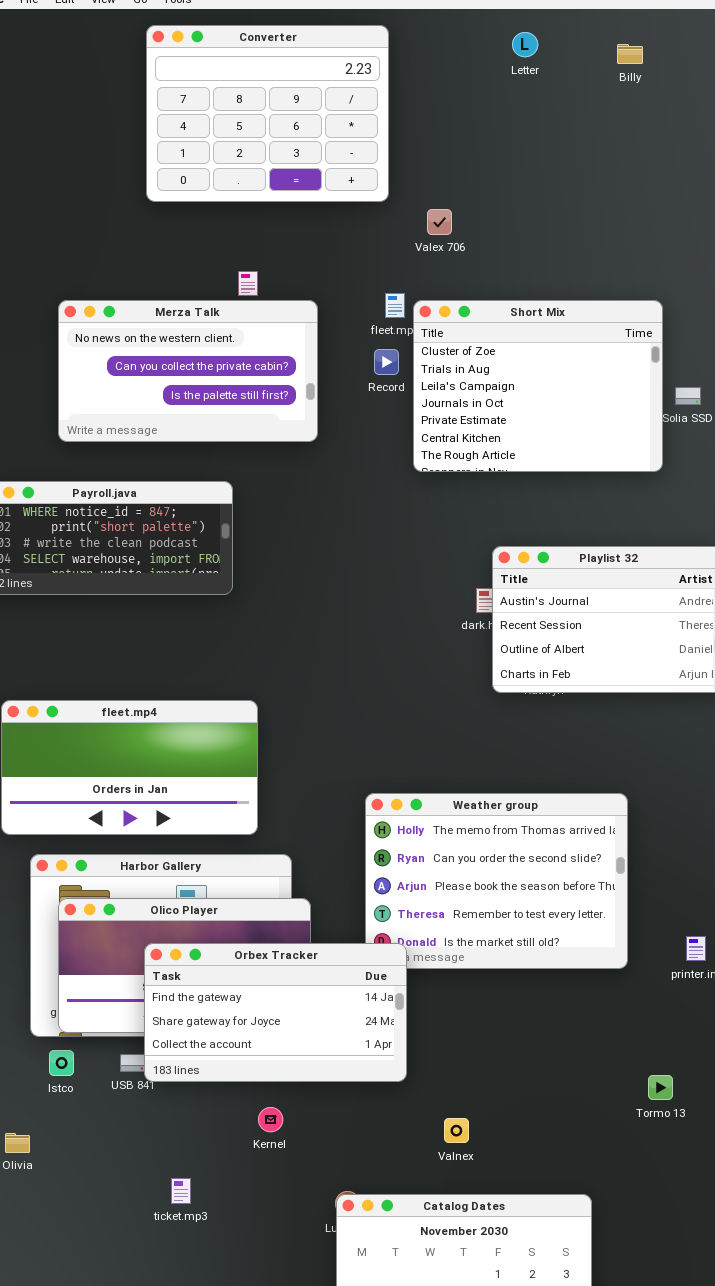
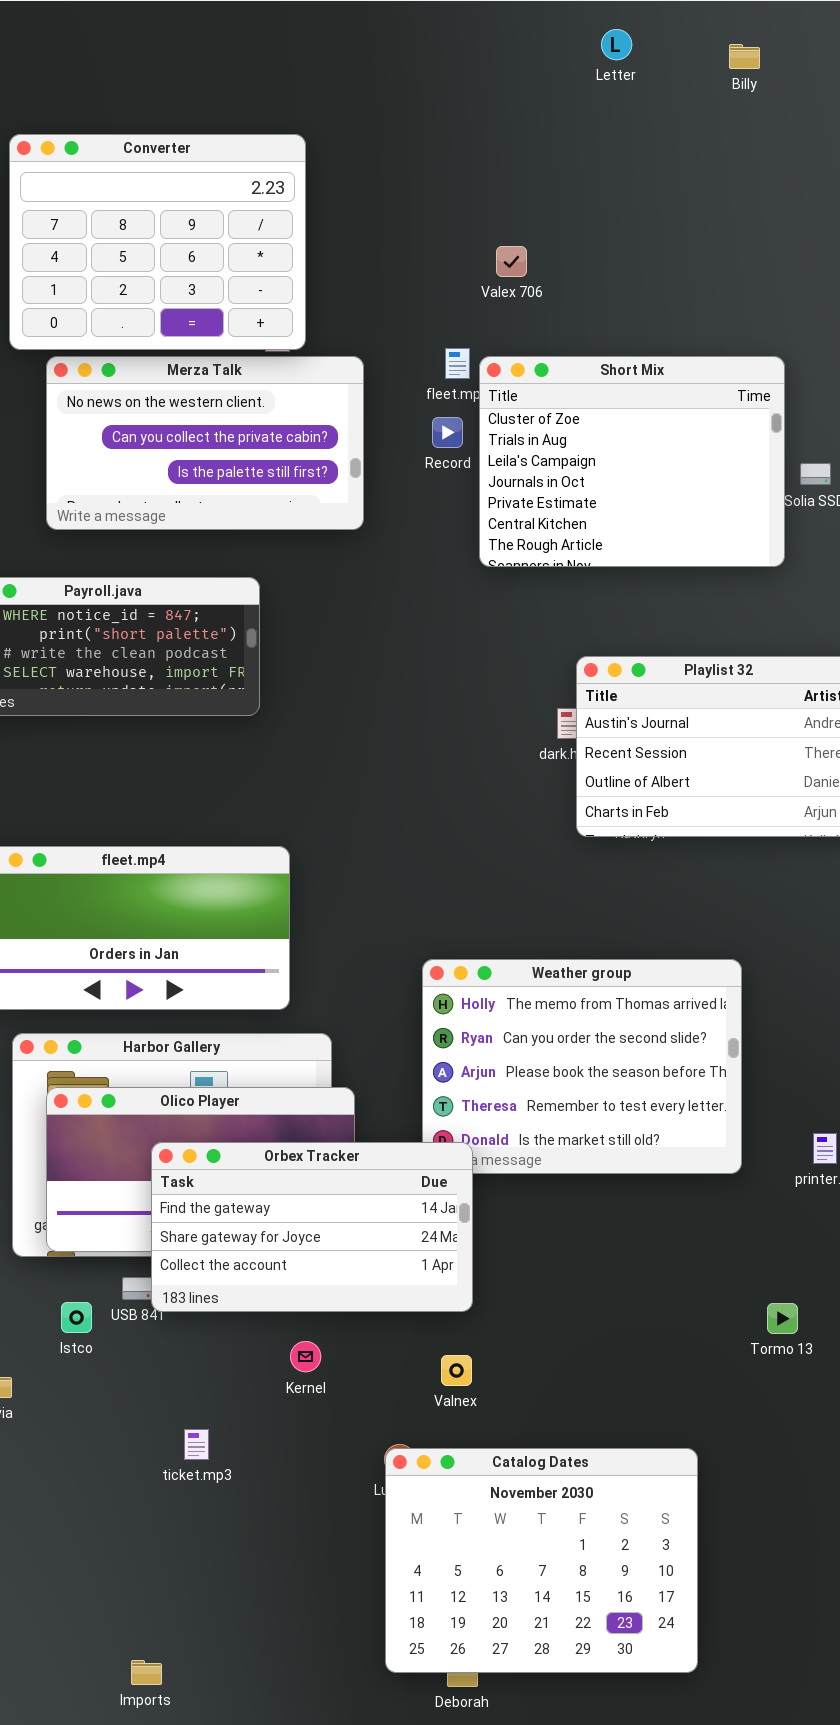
Converter: [146,25,389,202] -> [9,134,306,350], moved
Istco: [49,1050,74,1076] -> [61,1302,92,1333], moved
Valnex: [444,1118,469,1143] -> [441,1355,472,1386], moved

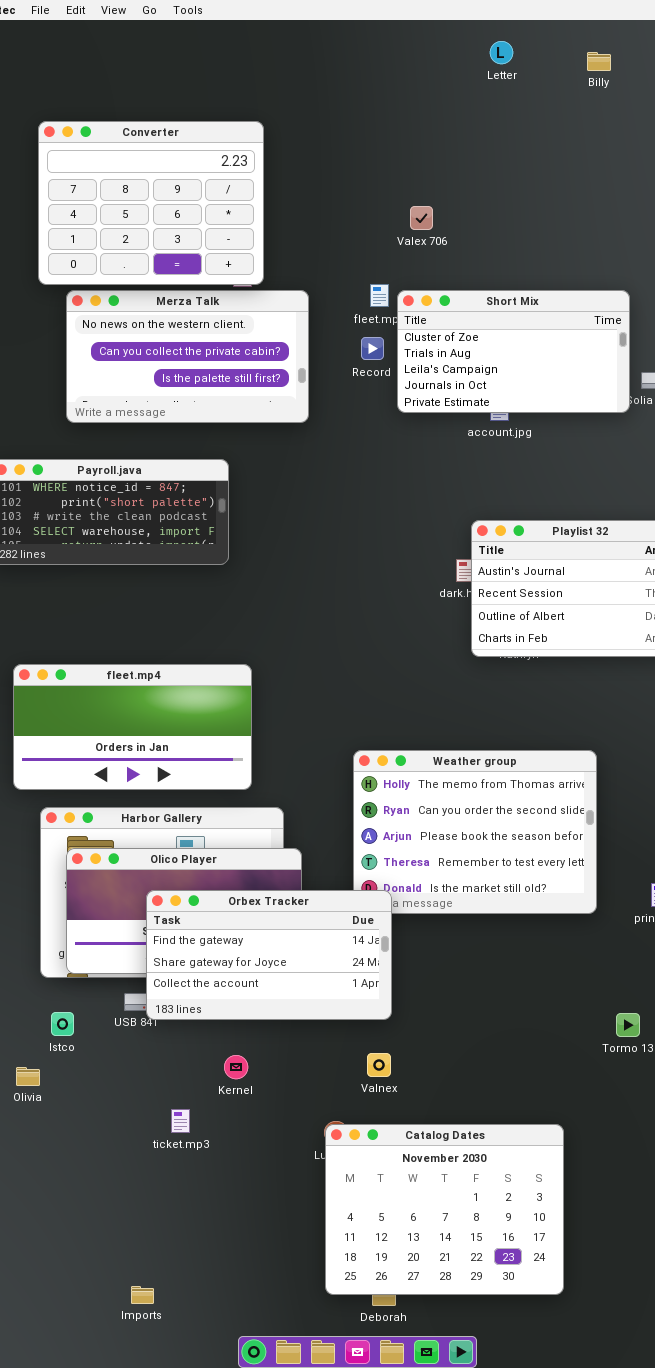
Short Mix: [479,356,785,567] -> [397,290,630,413], resized
Istco: [61,1302,92,1333] -> [51,1012,74,1036], moved
Kernel: [290,1341,321,1372] -> [224,1055,248,1079], moved

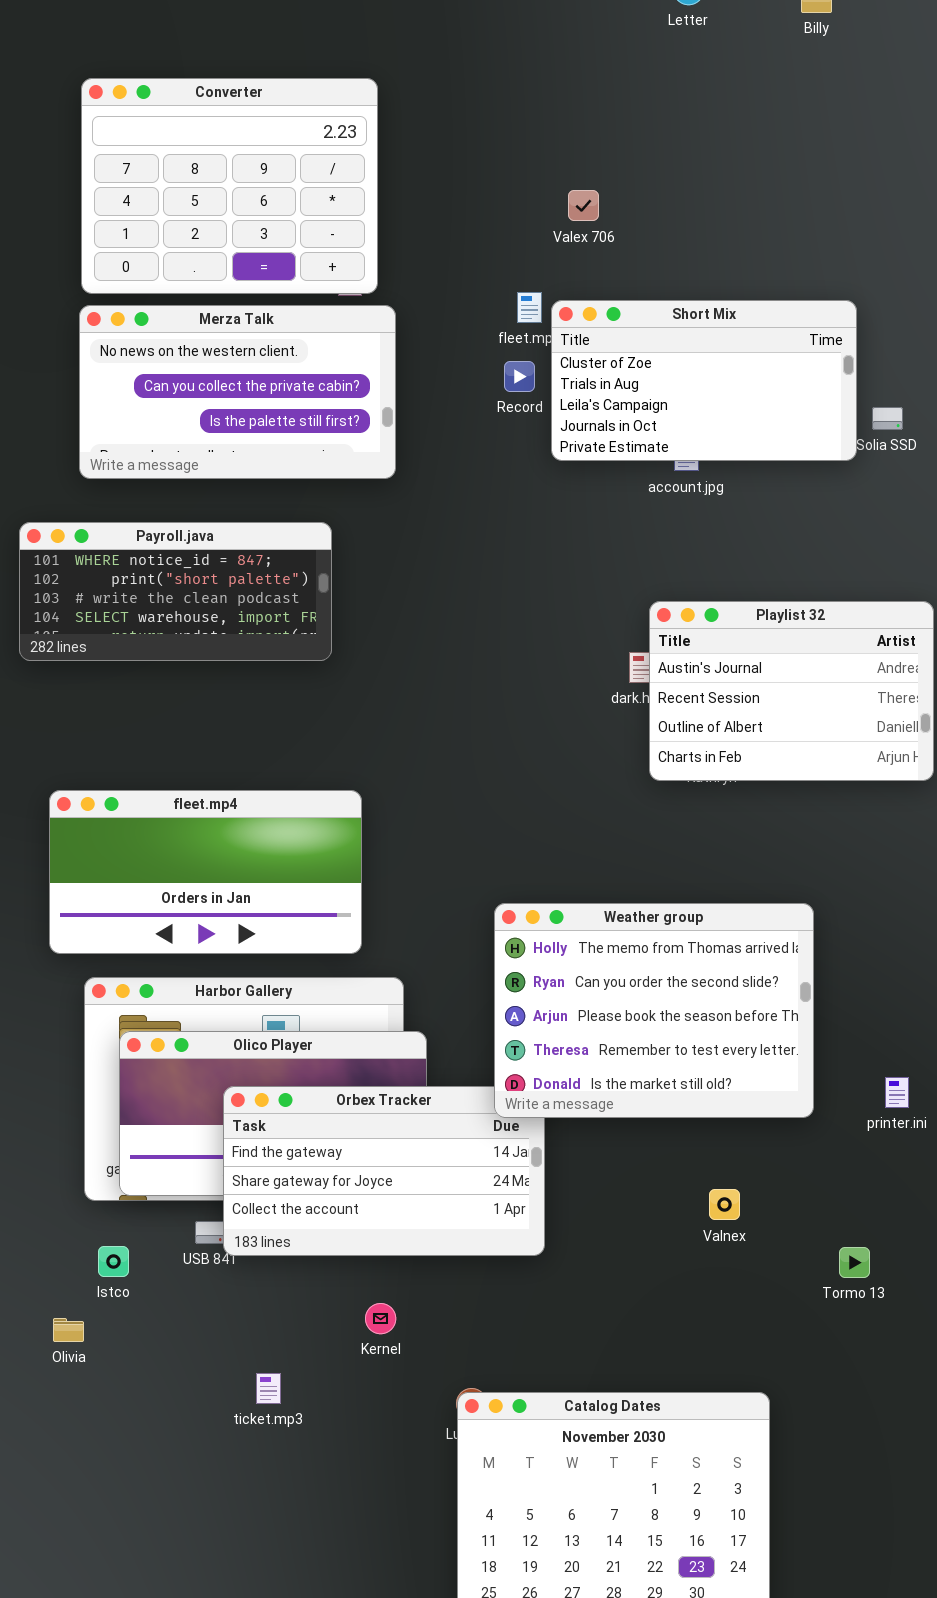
Merza Talk: [66,290,309,423] -> [79,305,396,479], moved
Weather group: [353,750,597,914] -> [494,903,814,1118], raised
Valnex: [367,1053,391,1077] -> [709,1189,740,1220], moved
Kernel: [224,1055,248,1079] -> [365,1303,396,1334], moved

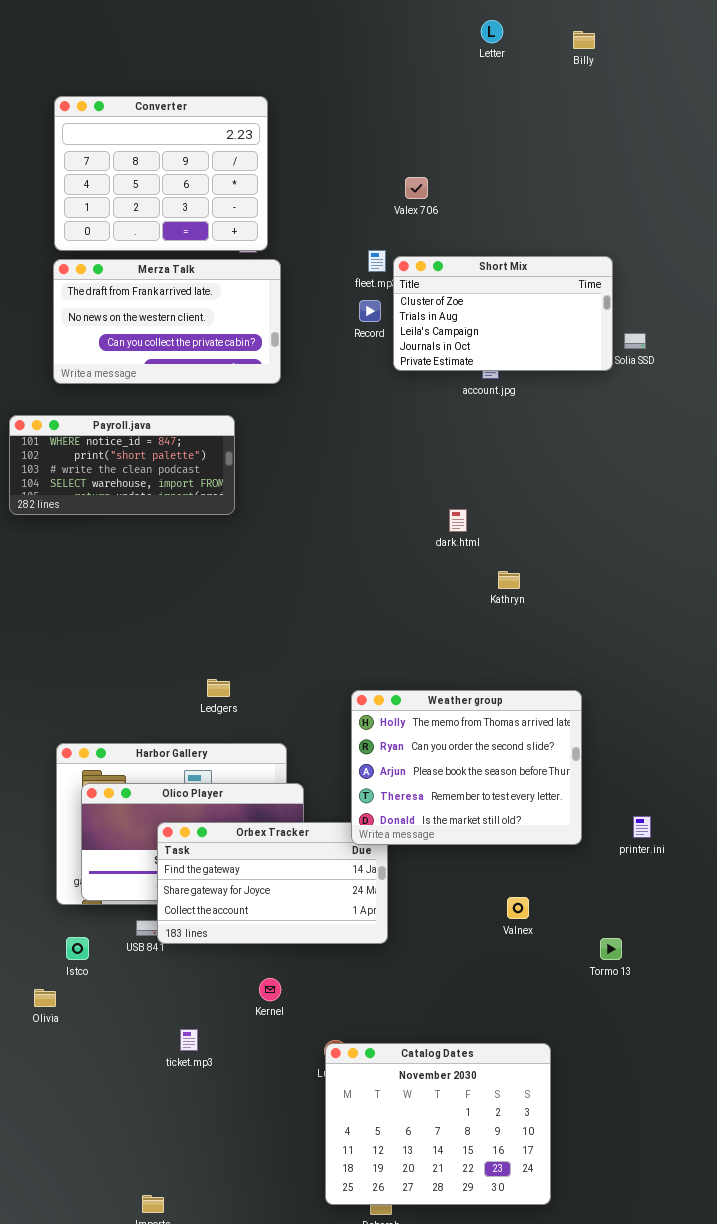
Merza Talk: [79,305,396,479] -> [53,259,281,384], scrolled up 1 row
Playlist 32: [649,601,934,781] -> none, closed
fleet.mp4: [49,790,362,954] -> none, closed

